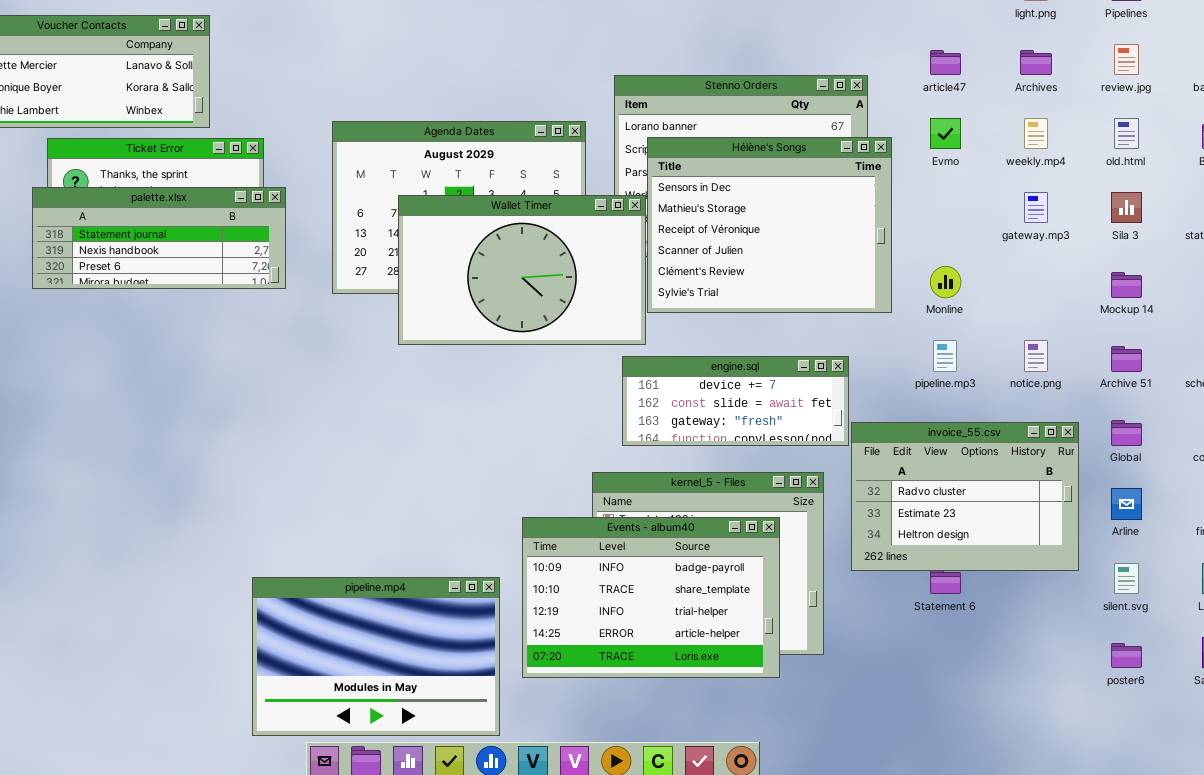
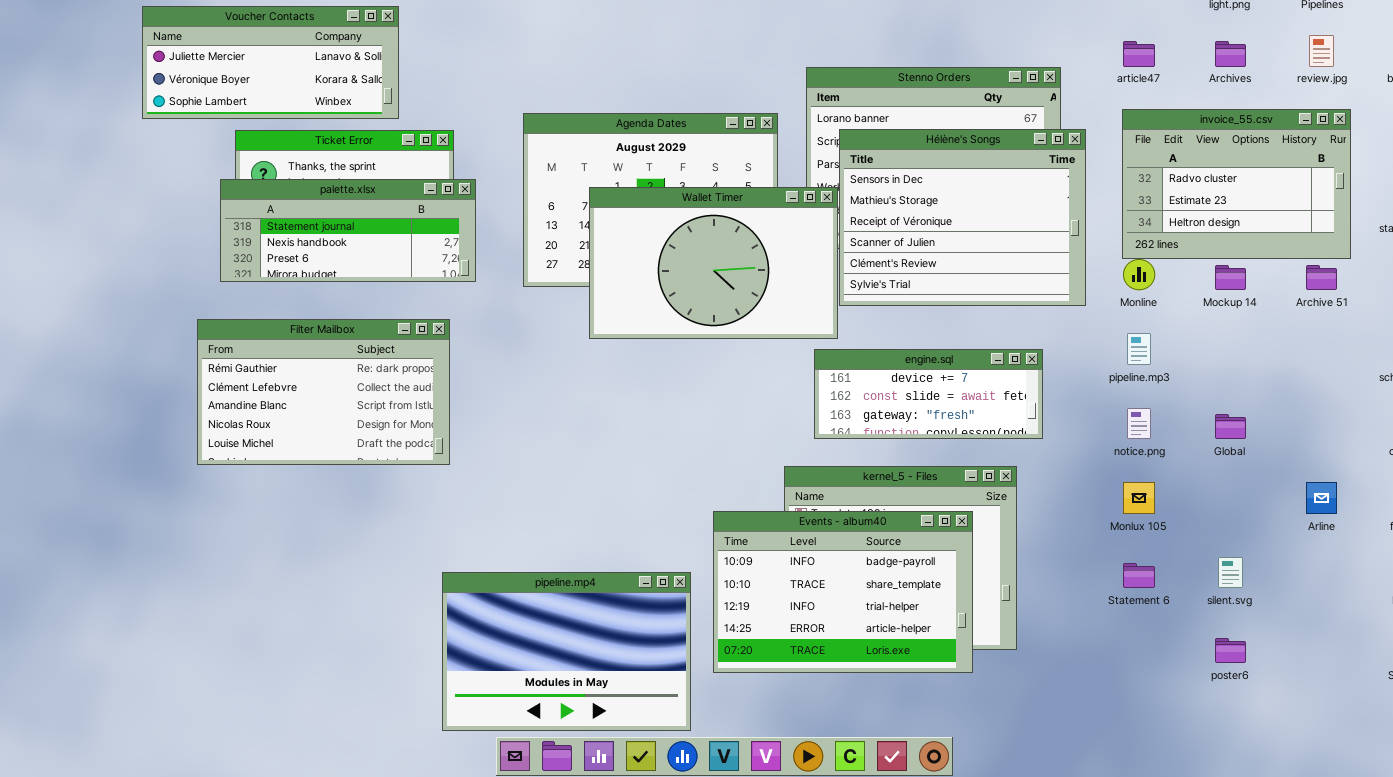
Mockup 14: [1111,272,1142,298] -> [1215,265,1246,290], moved
Filter Mailbox: none -> [197,319,450,465], opened
notice.png: [1024,340,1048,372] -> [1127,408,1151,439], moved
Archive 51: [1111,346,1142,372] -> [1306,265,1337,290], moved
Global: [1111,420,1142,446] -> [1215,414,1246,439], moved
invoice_55.csv: [851,422,1079,571] -> [1122,109,1351,259], moved
silent.svg: [1114,563,1139,594] -> [1218,557,1243,588], moved
poster6: [1111,643,1142,668] -> [1215,638,1246,663], moved

